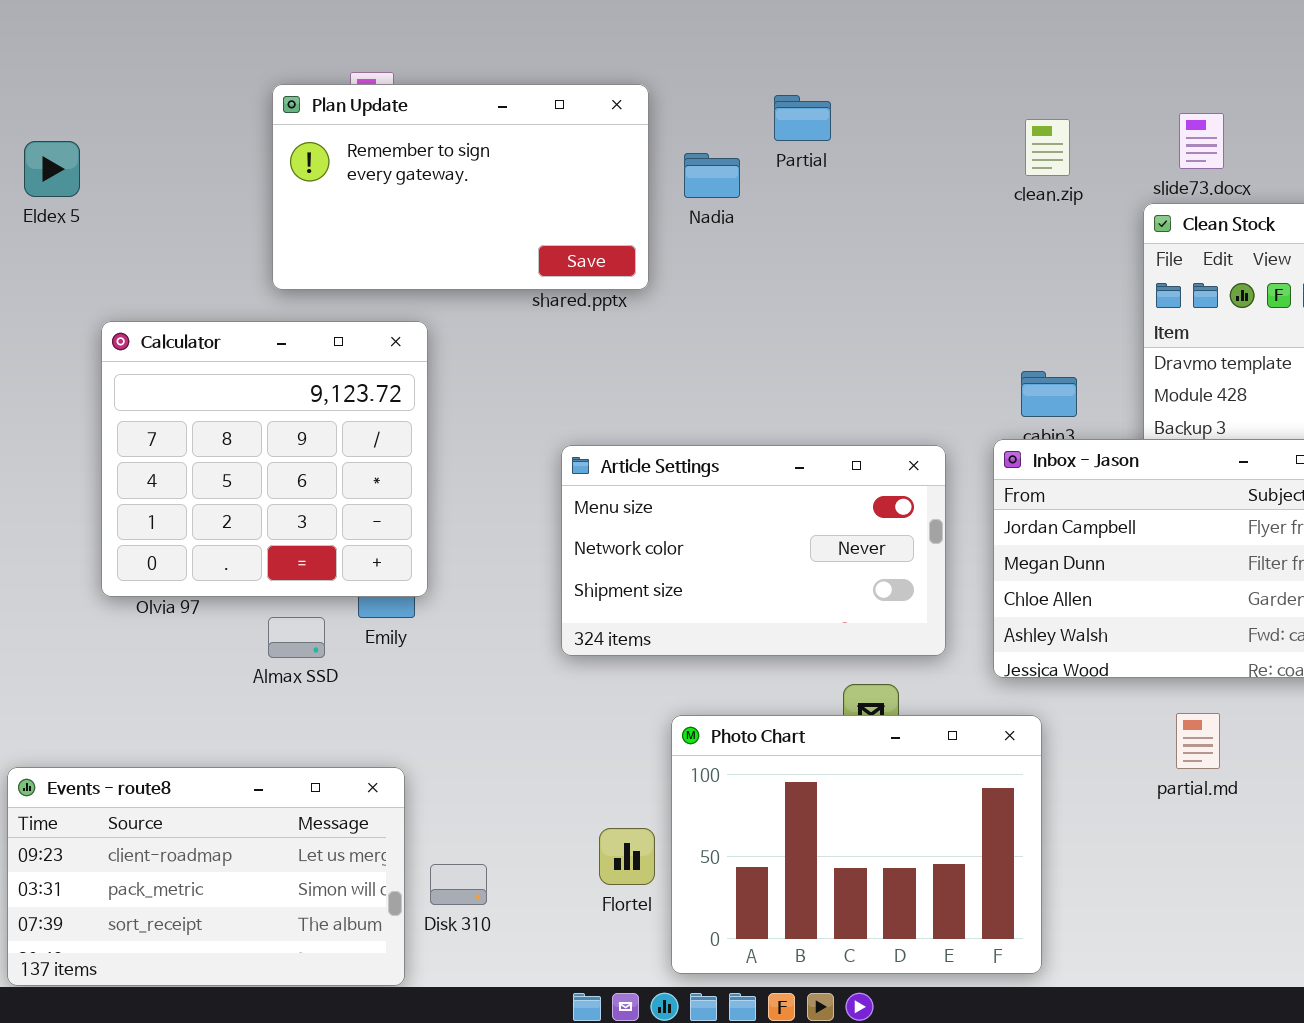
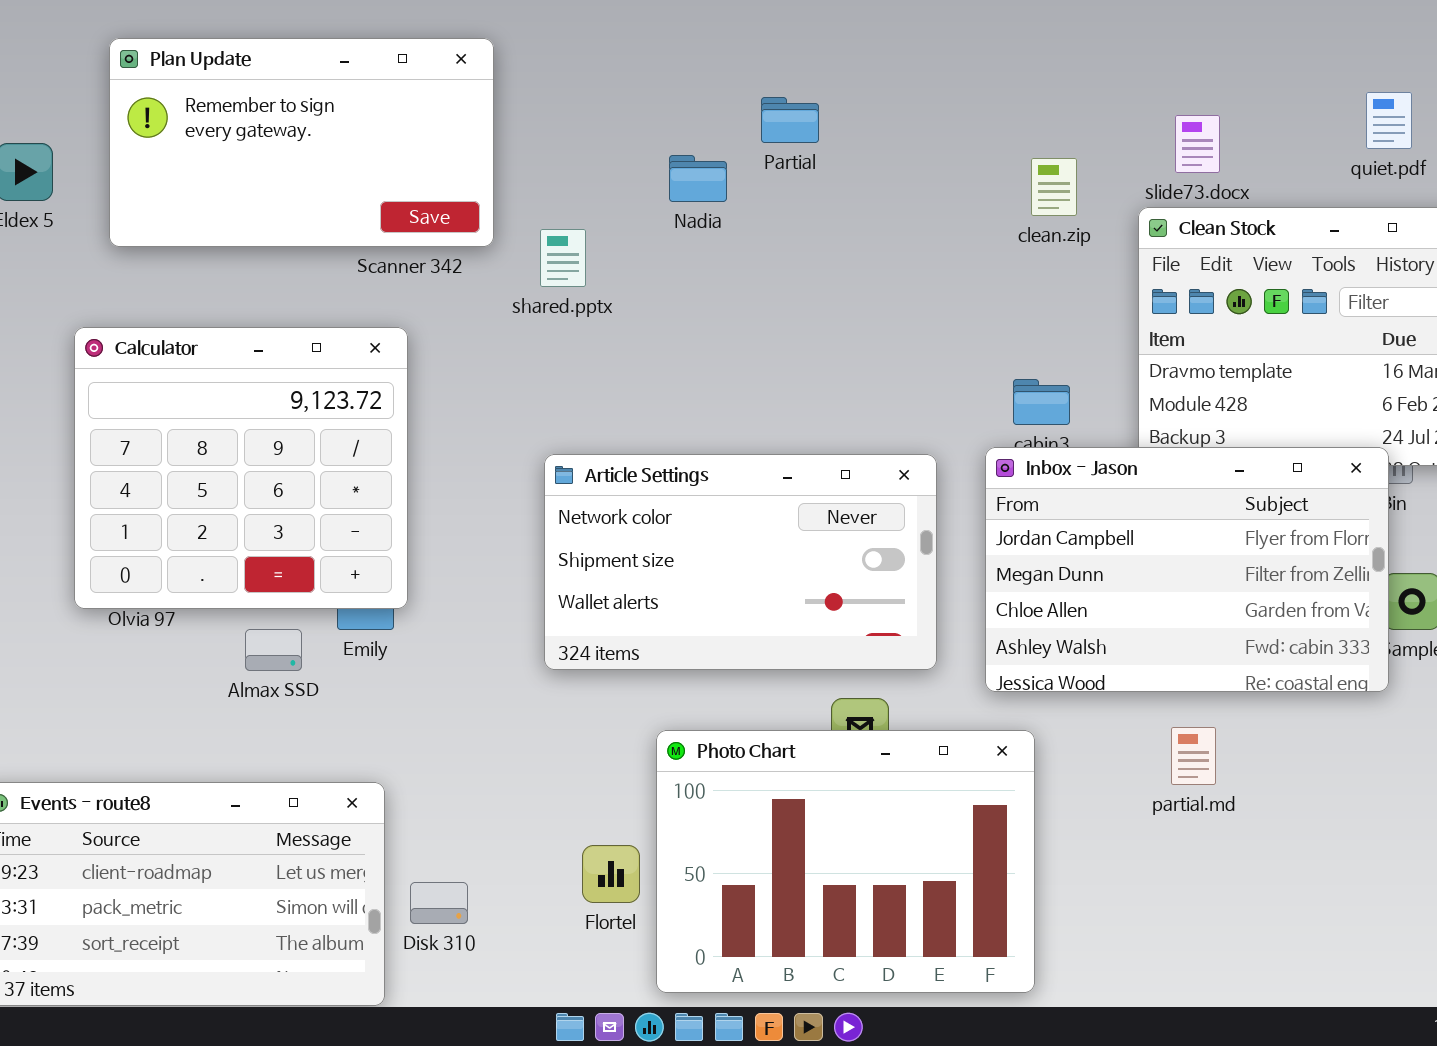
Plan Update: [272,84,649,290] -> [109,38,494,247], moved
clean.zip: [1025,119,1070,176] -> [1031,158,1077,216], moved
Article Settings: [561,445,946,656] -> [544,454,937,670], scrolled down 1 row

